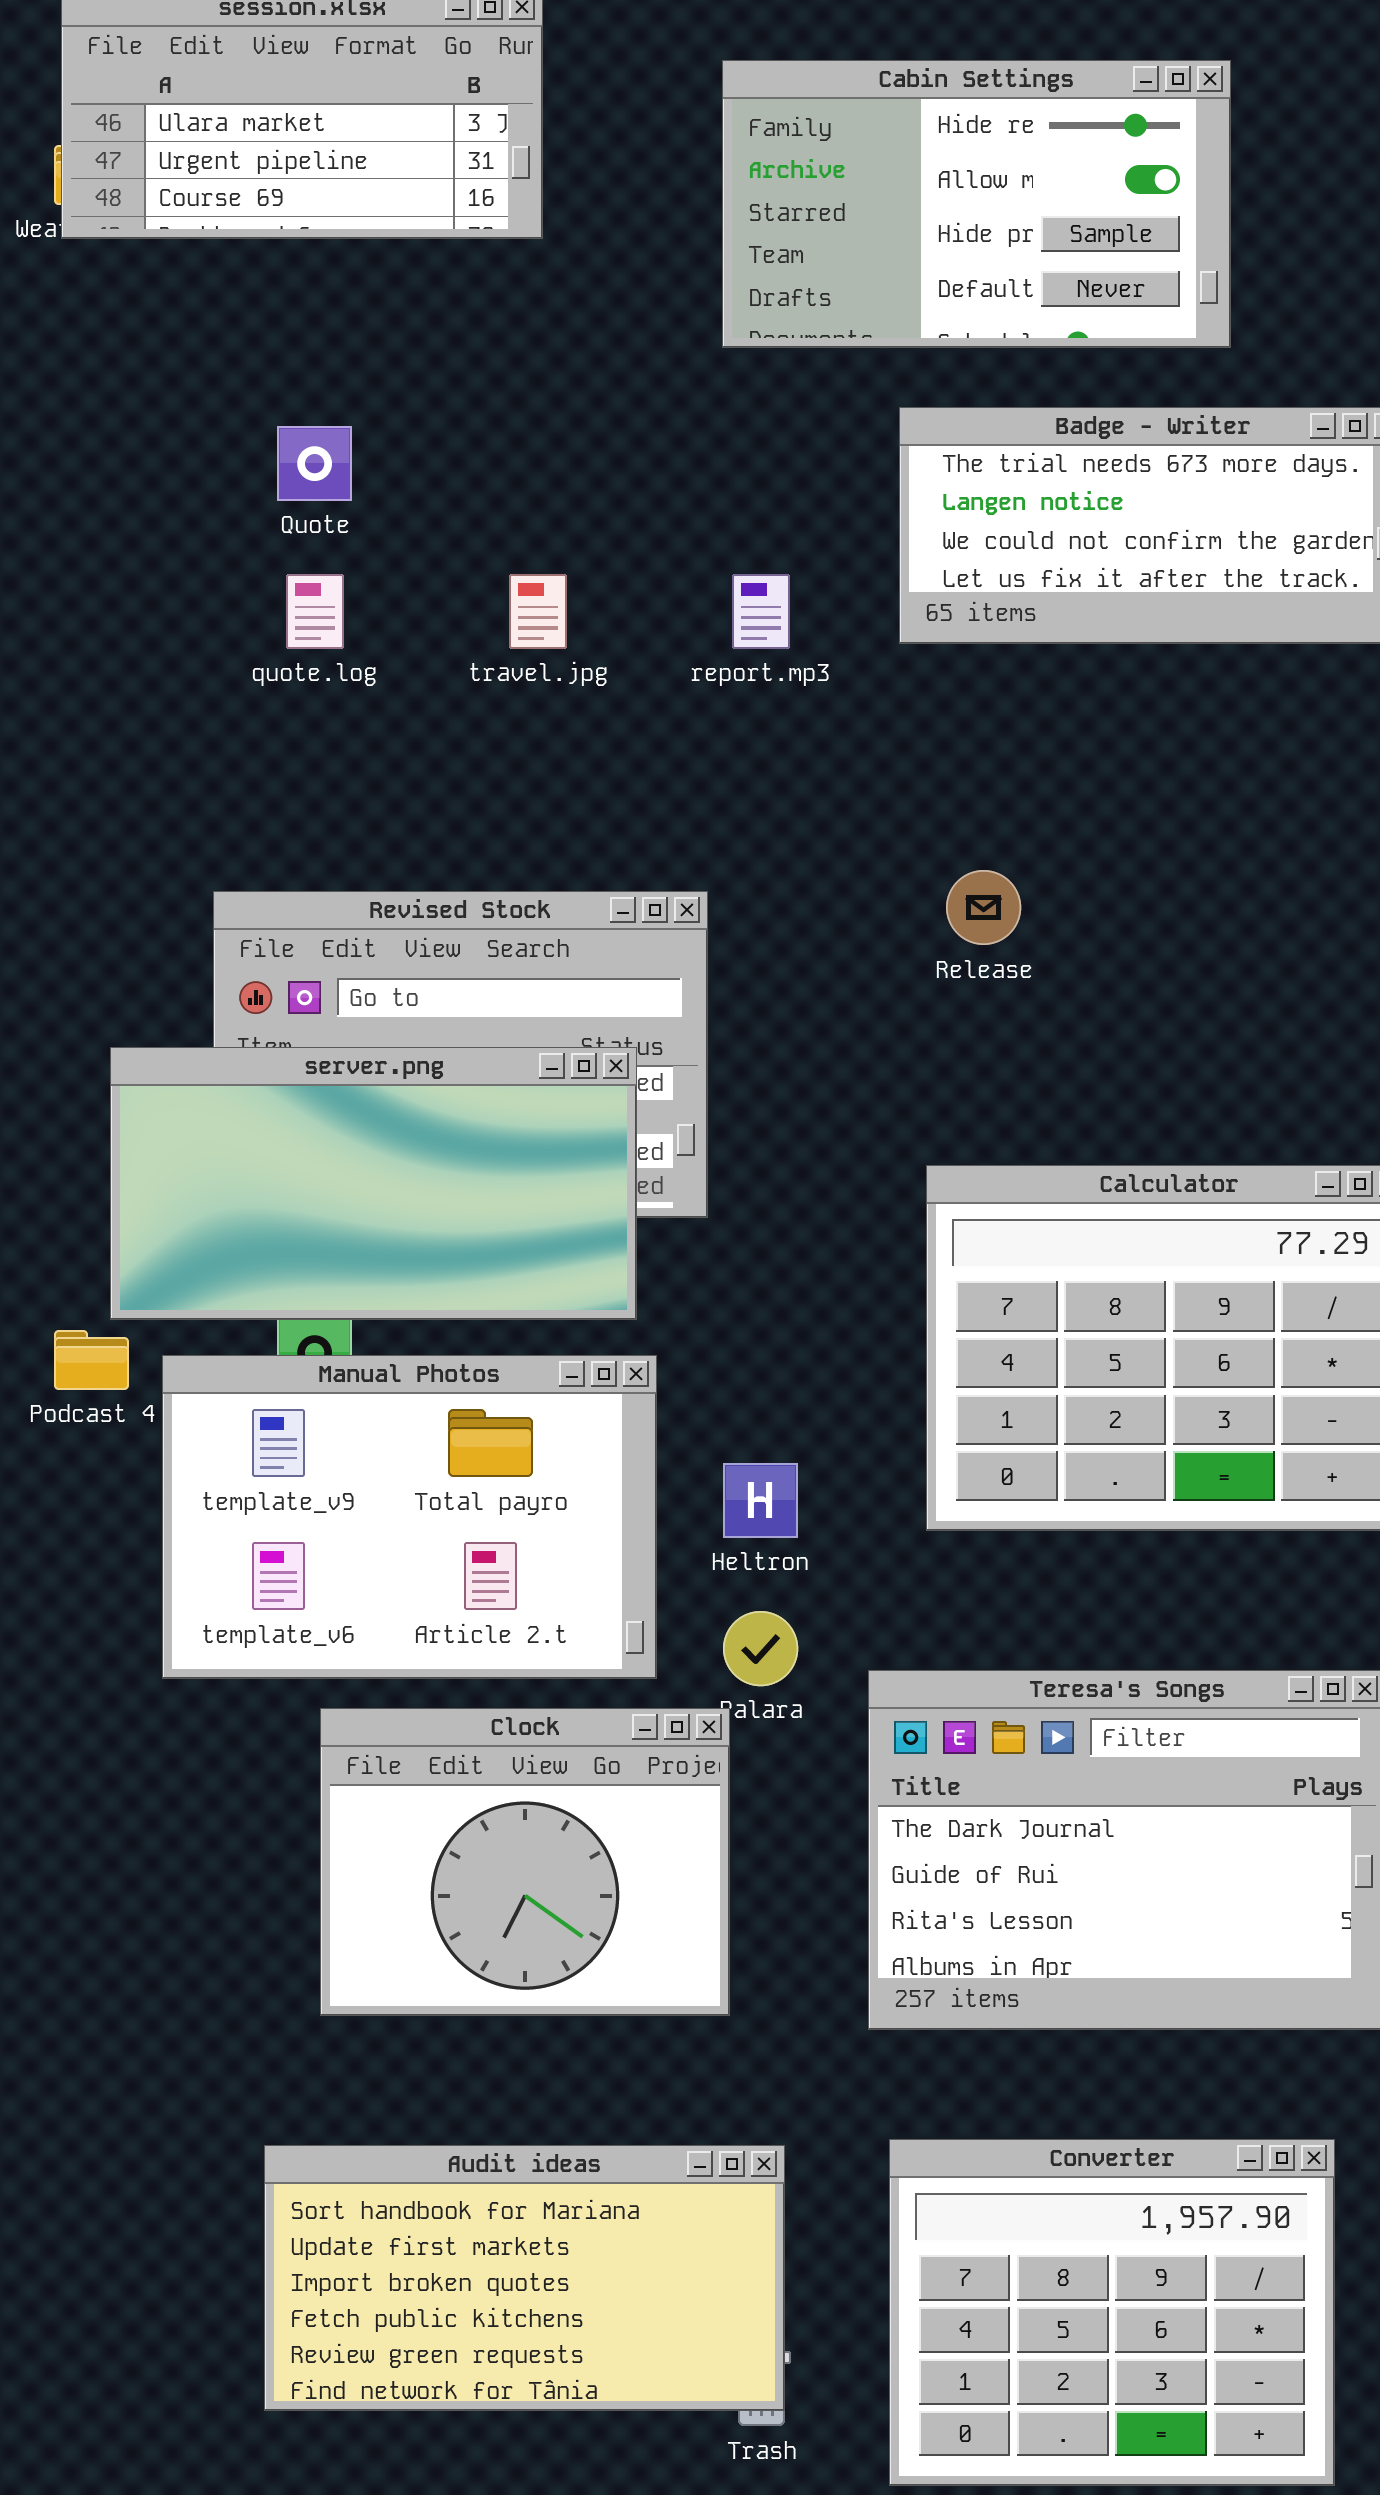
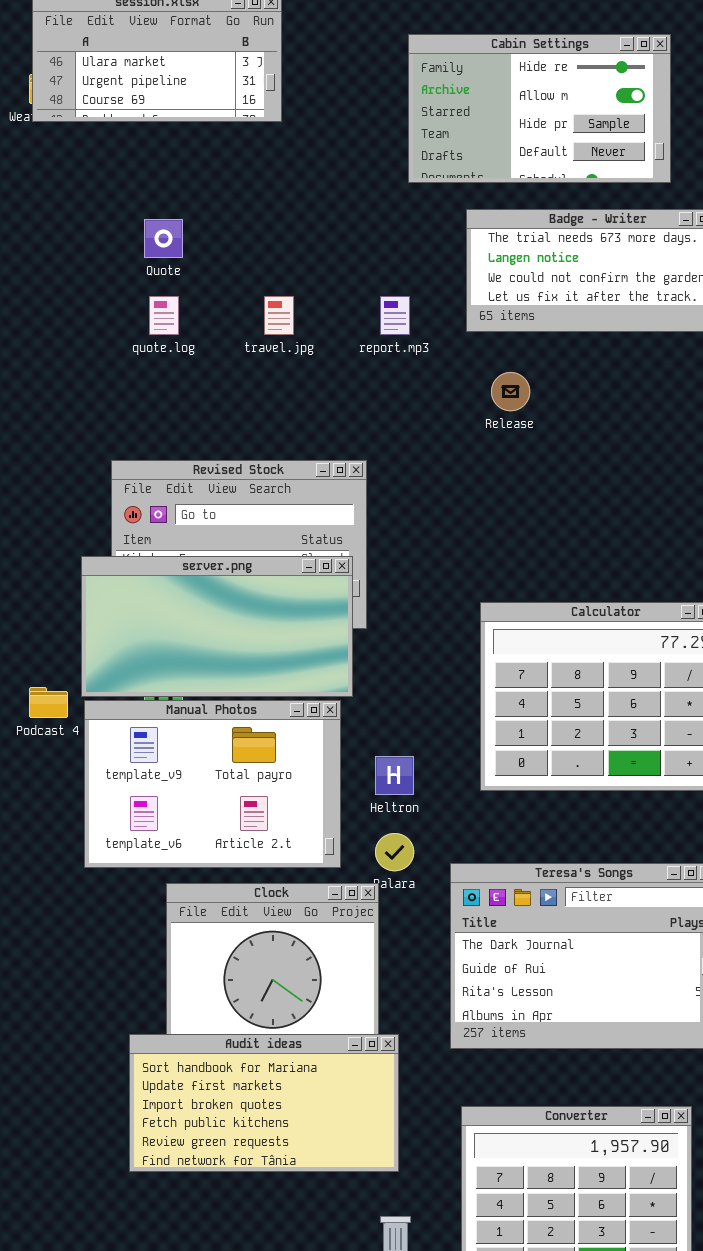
Cabin Settings: [722,60,1231,348] -> [408,34,671,183], moved
Release: [946,870,1021,945] -> [491,372,530,411], moved
server.png: [110,1047,637,1320] -> [81,556,353,697], moved
Audit ideas: [264,2145,785,2411] -> [129,1034,399,1172], moved

